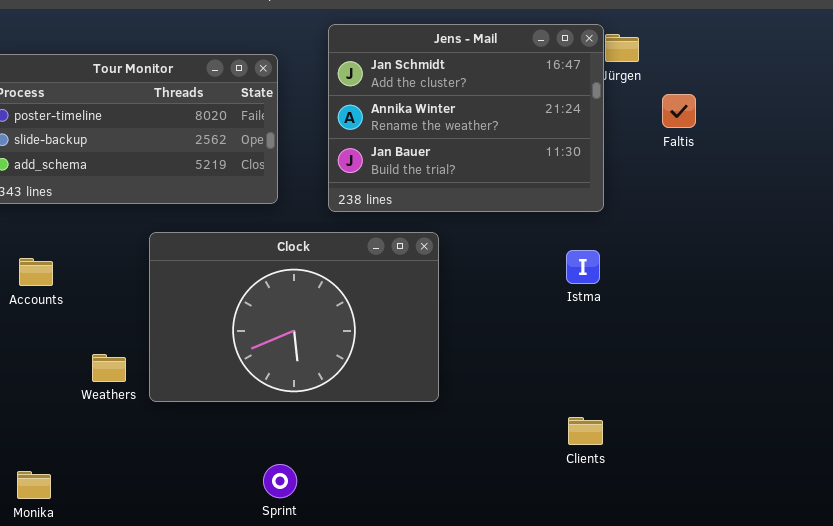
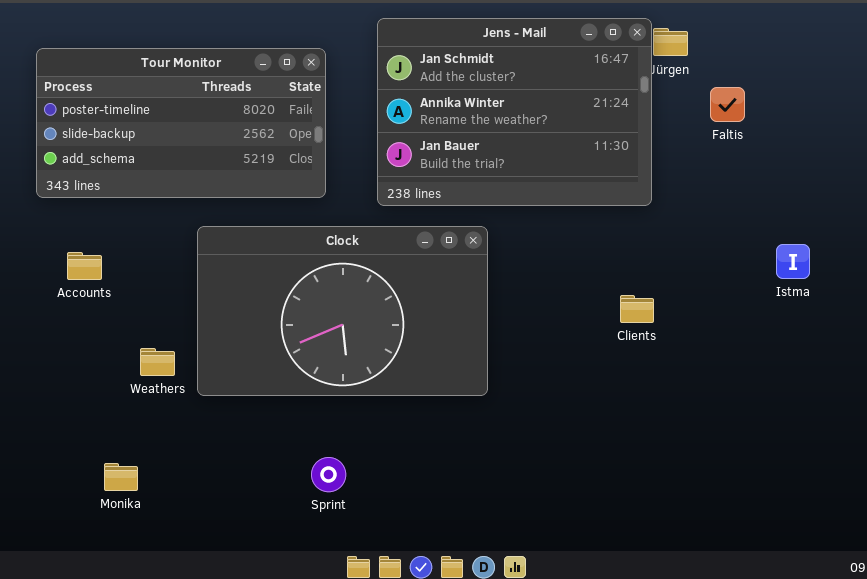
Istma: [566,250,600,284] -> [776,244,810,279], moved
Clients: [568,417,603,445] -> [620,295,654,323], moved
Monika: [17,471,51,499] -> [104,463,138,491], moved

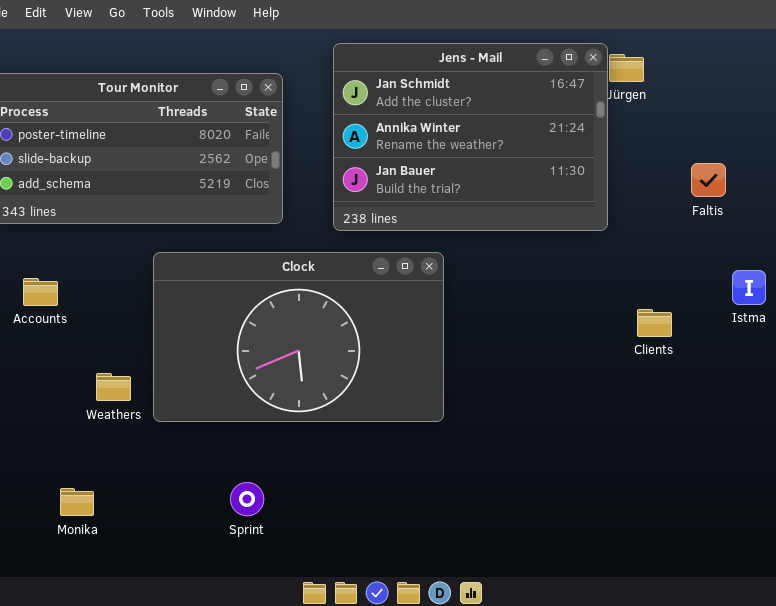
Faltis: [710,87,745,122] -> [691,163,726,197], moved
Clients: [620,295,654,323] -> [637,309,672,337], moved
Sprint: [311,457,346,492] -> [230,482,264,516], moved

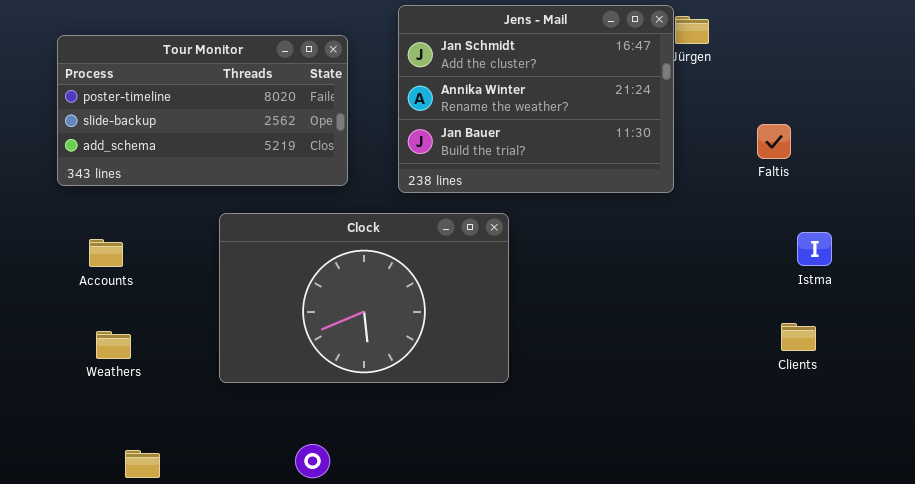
Clients: [637,309,672,337] -> [781,323,816,351], moved
Weathers: [96,373,131,401] -> [96,331,131,359], moved

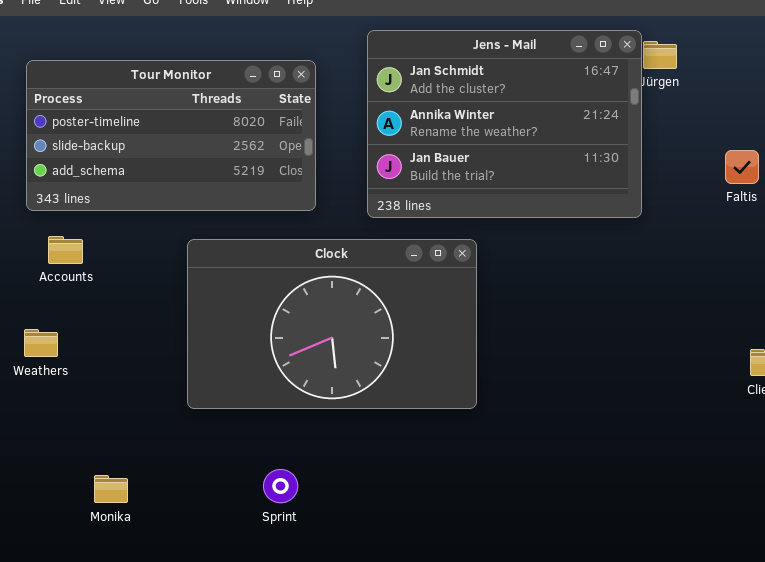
Accounts: [89,239,123,267] -> [48,236,83,264], moved
Weathers: [96,331,131,359] -> [24,329,58,357], moved

